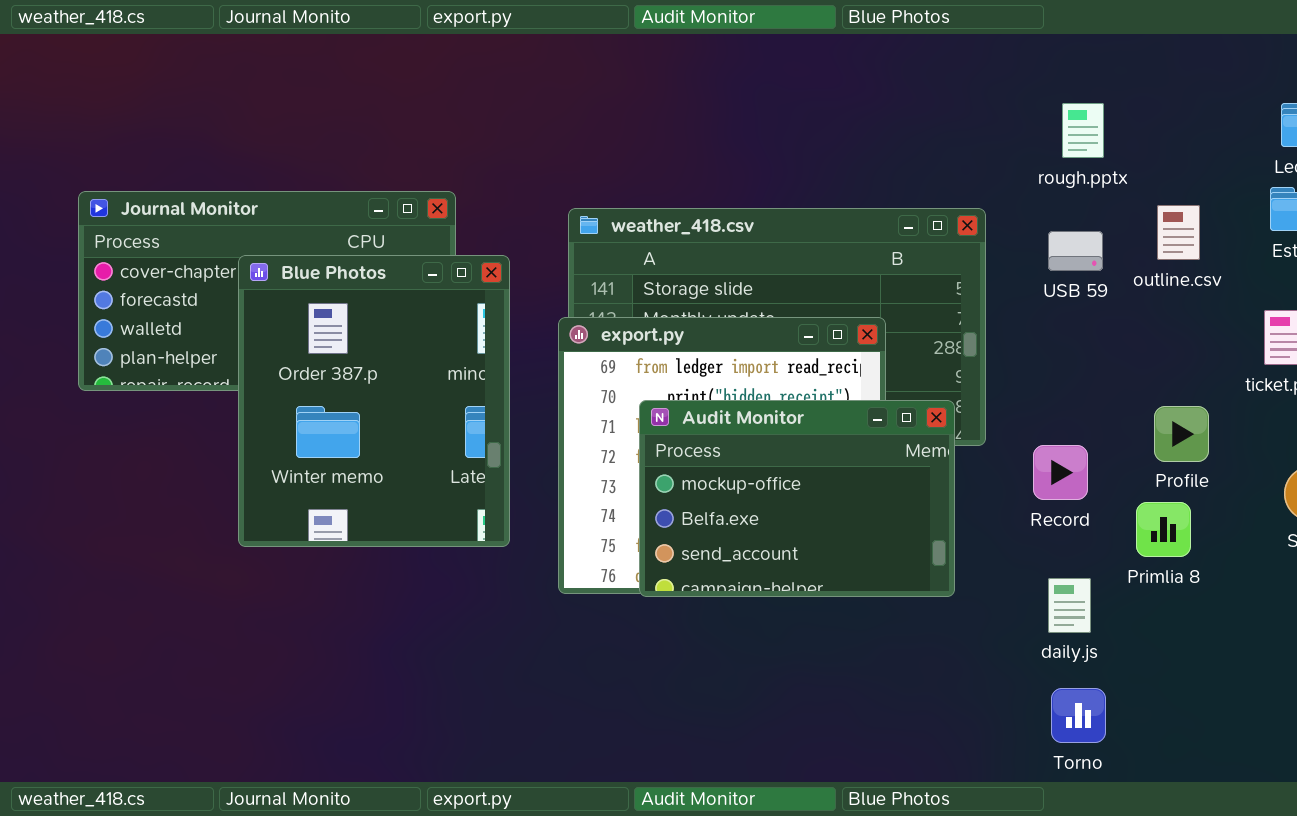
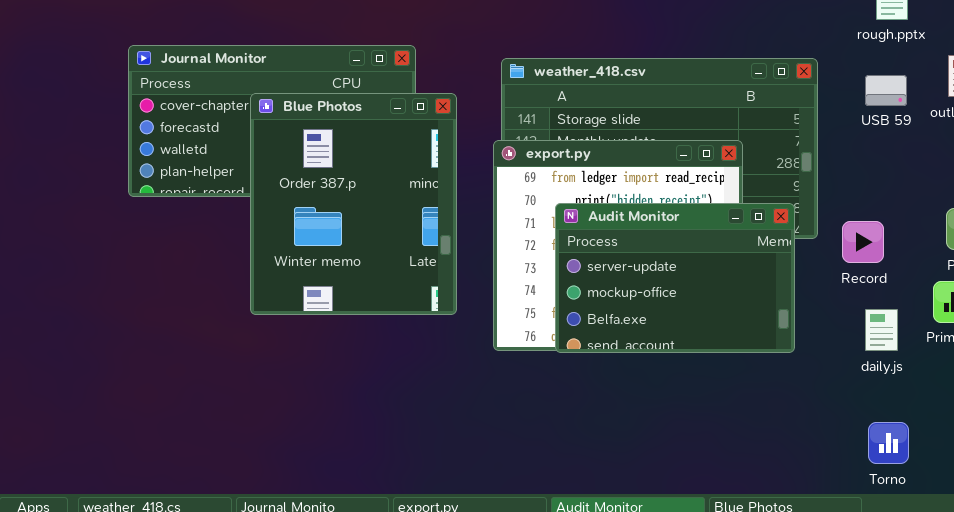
Audit Monitor: [639,400,955,597] -> [555,203,795,353], scrolled up 1 row
Record: [1033,445,1088,500] -> [842,221,884,263], moved
daily.js: [1048,578,1091,633] -> [865,309,898,351], moved

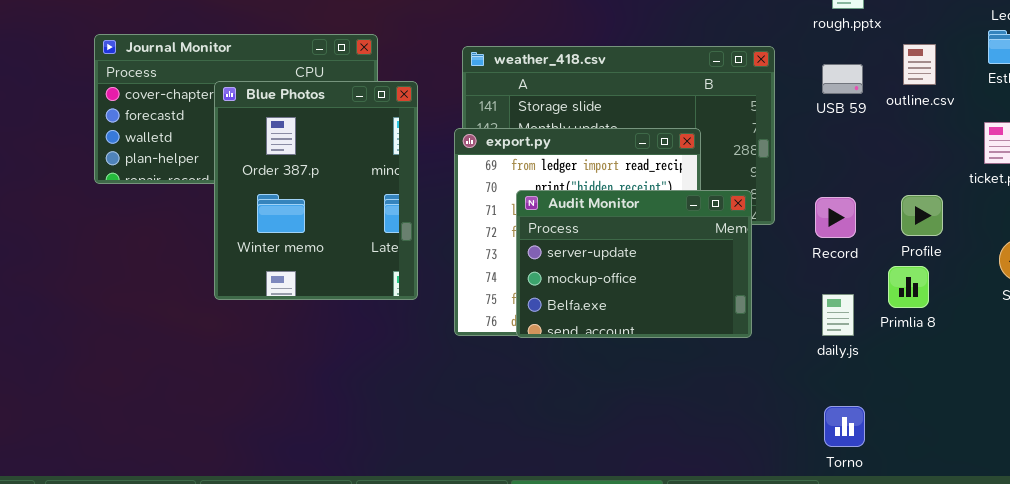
Record: [842,221,884,263] -> [815,197,856,238], moved

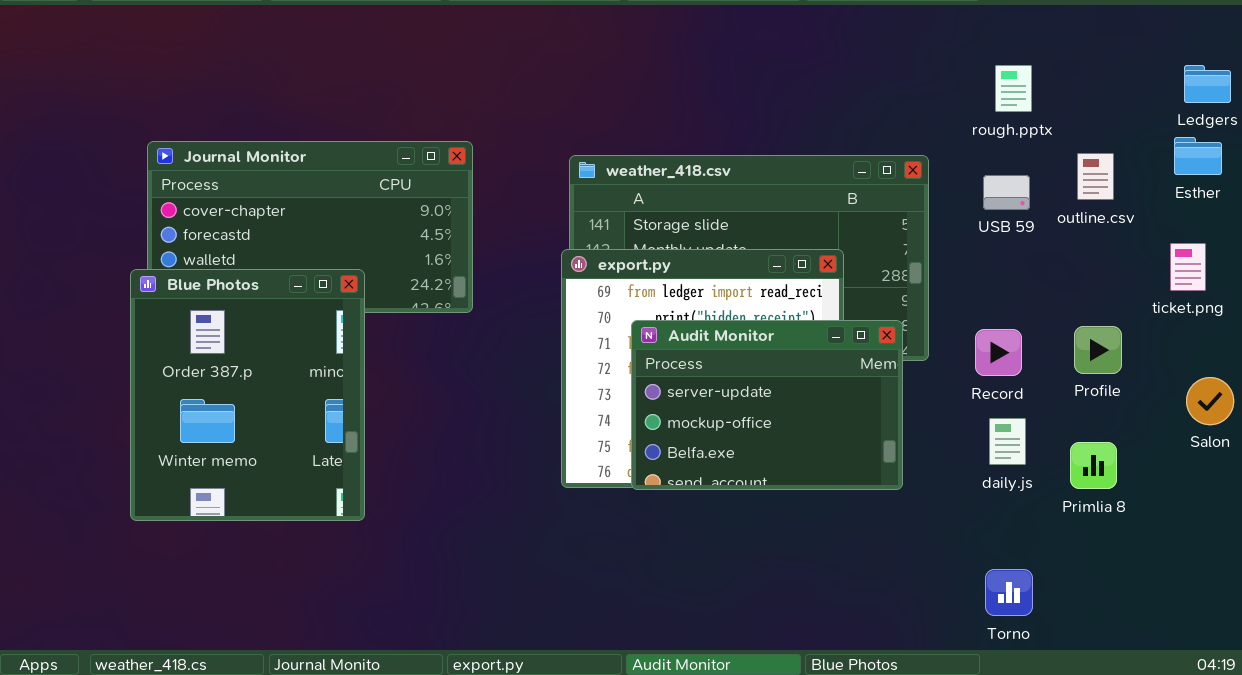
Blue Photos: [214,81,418,300] -> [130,269,365,521], moved
Primlia 8: [888,266,929,308] -> [1070,442,1117,489], moved
daily.js: [822,294,854,336] -> [989,418,1026,465], moved

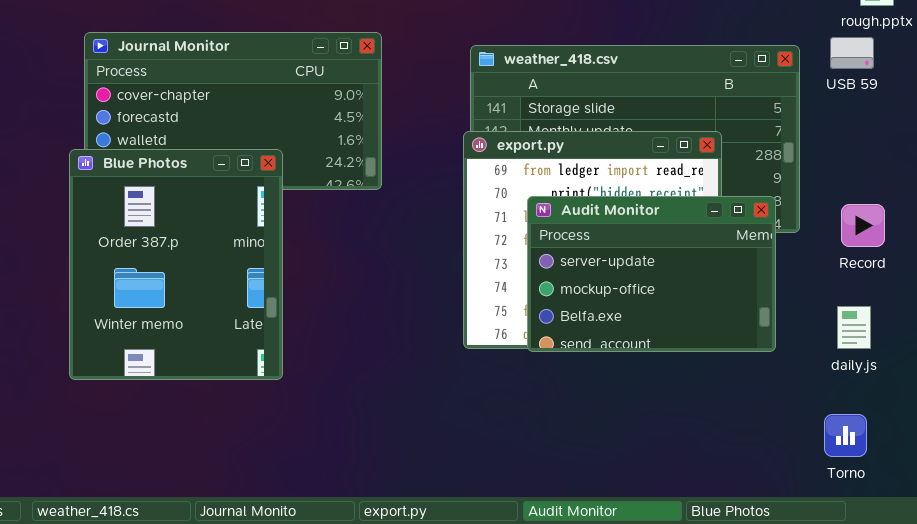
USB 59: [983,175,1030,210] -> [830,37,874,69], moved
daily.js: [989,418,1026,465] -> [837,306,871,349], moved
Torno: [985,569,1033,616] -> [824,414,867,457], moved

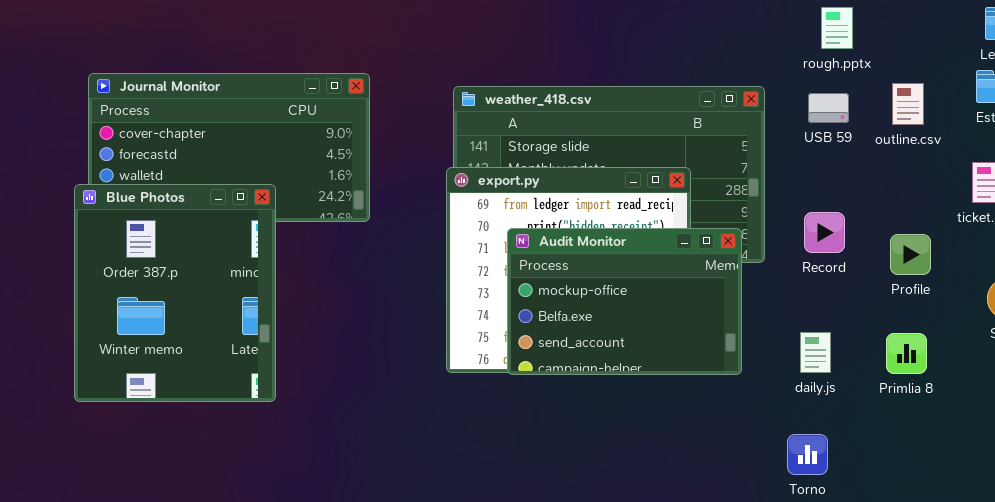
USB 59: [830,37,874,69] -> [808,93,849,123], moved
Audit Monitor: [527,196,776,352] -> [507,228,742,375], scrolled down 1 row
Record: [841,204,885,247] -> [804,212,845,253], moved

